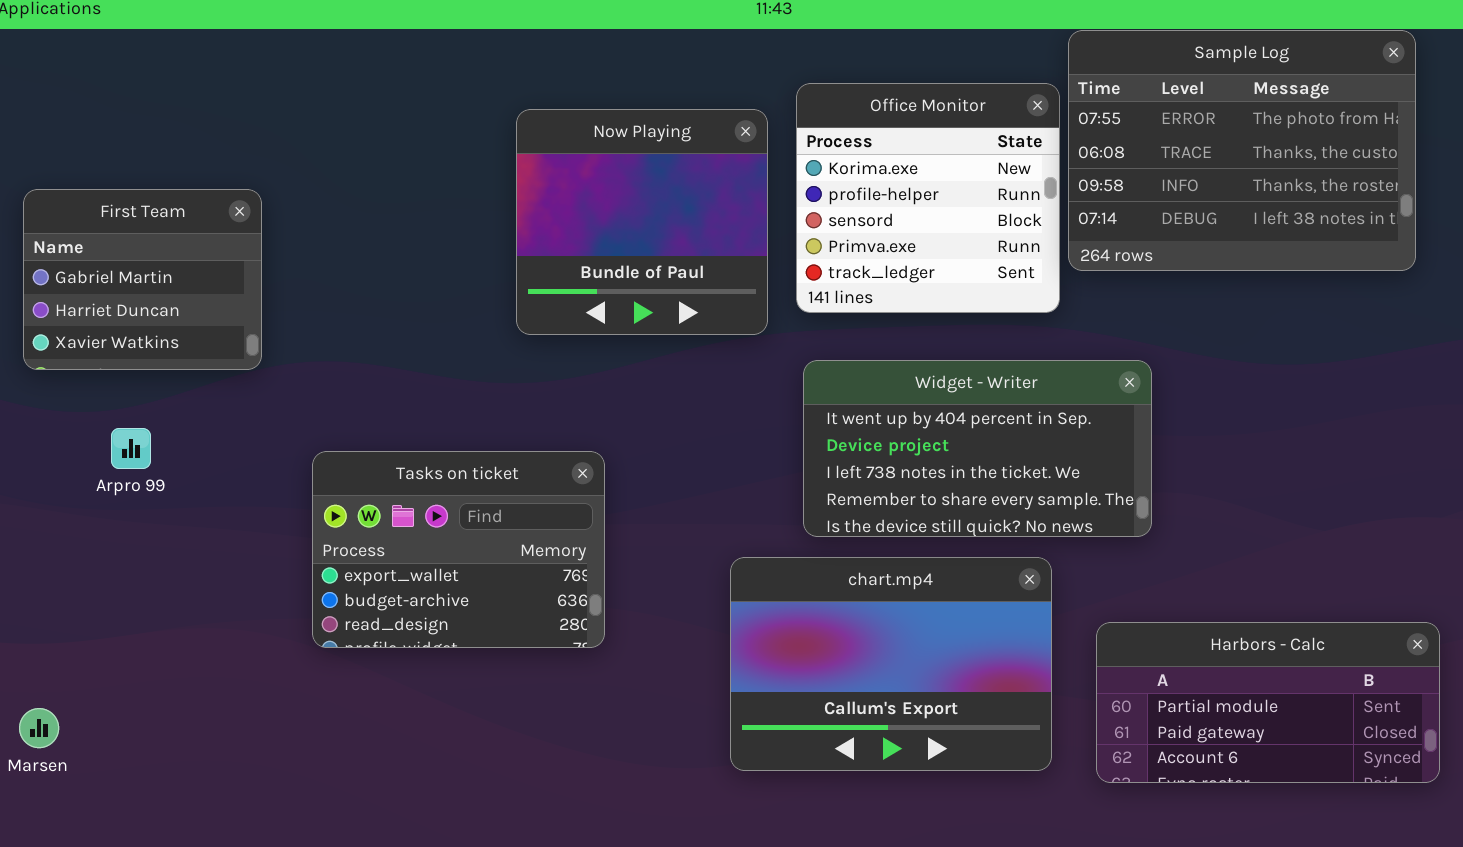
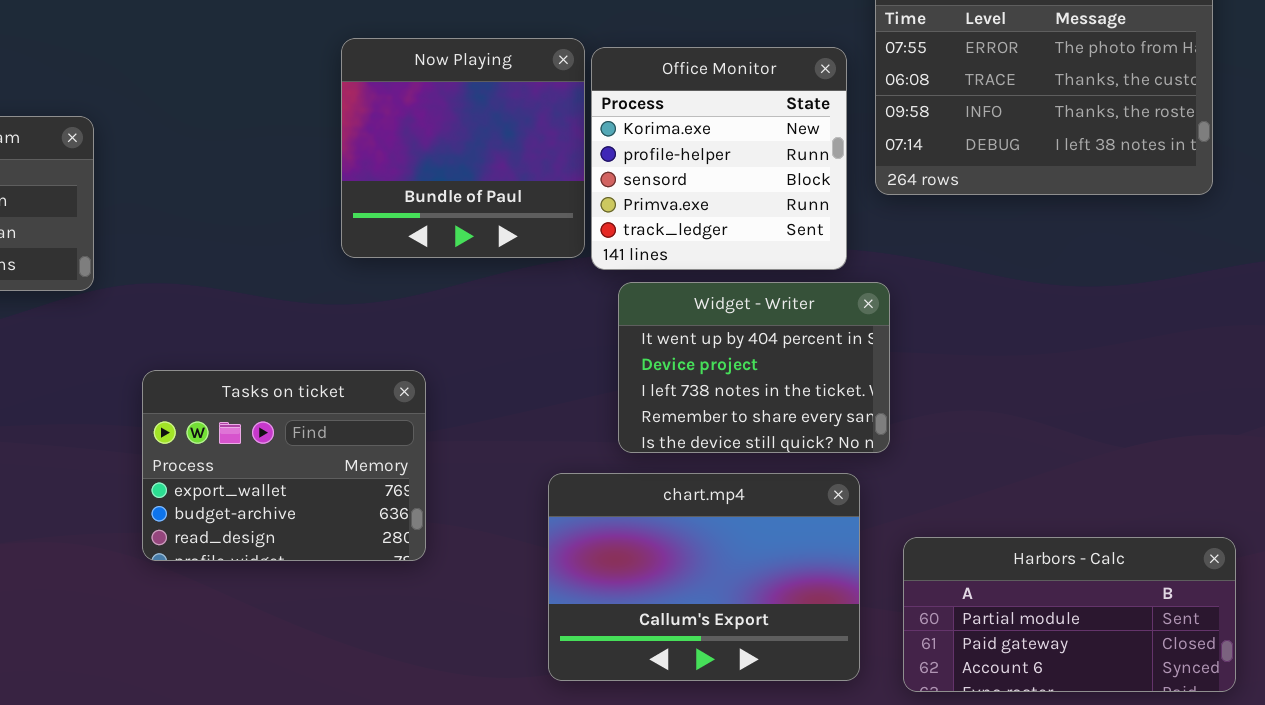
Office Monitor: [796,83,1060,313] -> [591,47,847,270], moved
Widget - Writer: [803,360,1152,537] -> [618,282,890,453], resized

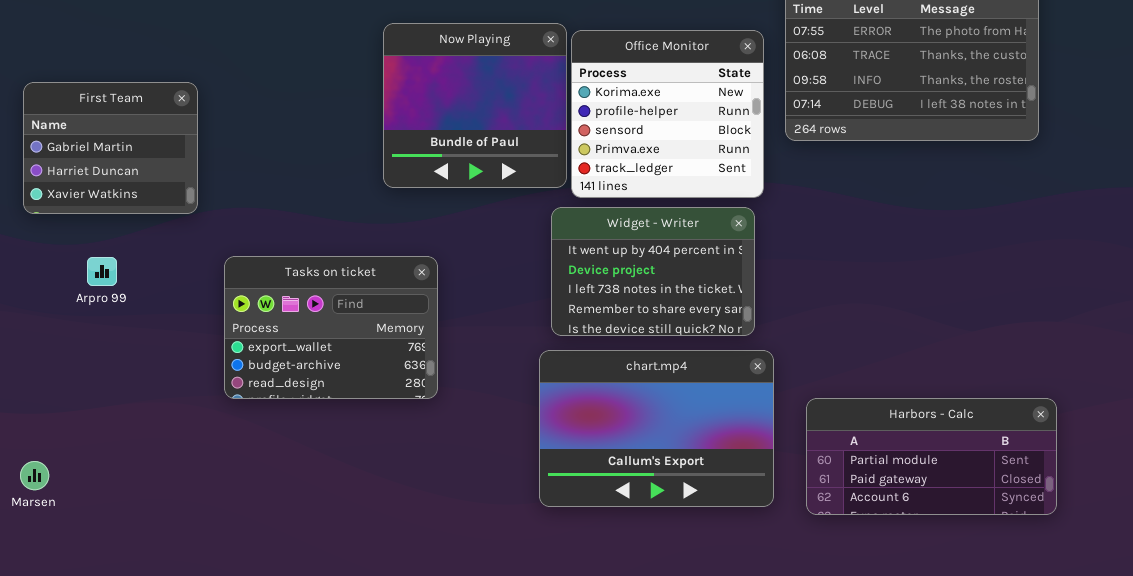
Widget - Writer: [618,282,890,453] -> [551,207,755,336], moved
Tasks on ticket: [142,370,426,561] -> [224,256,438,399], moved

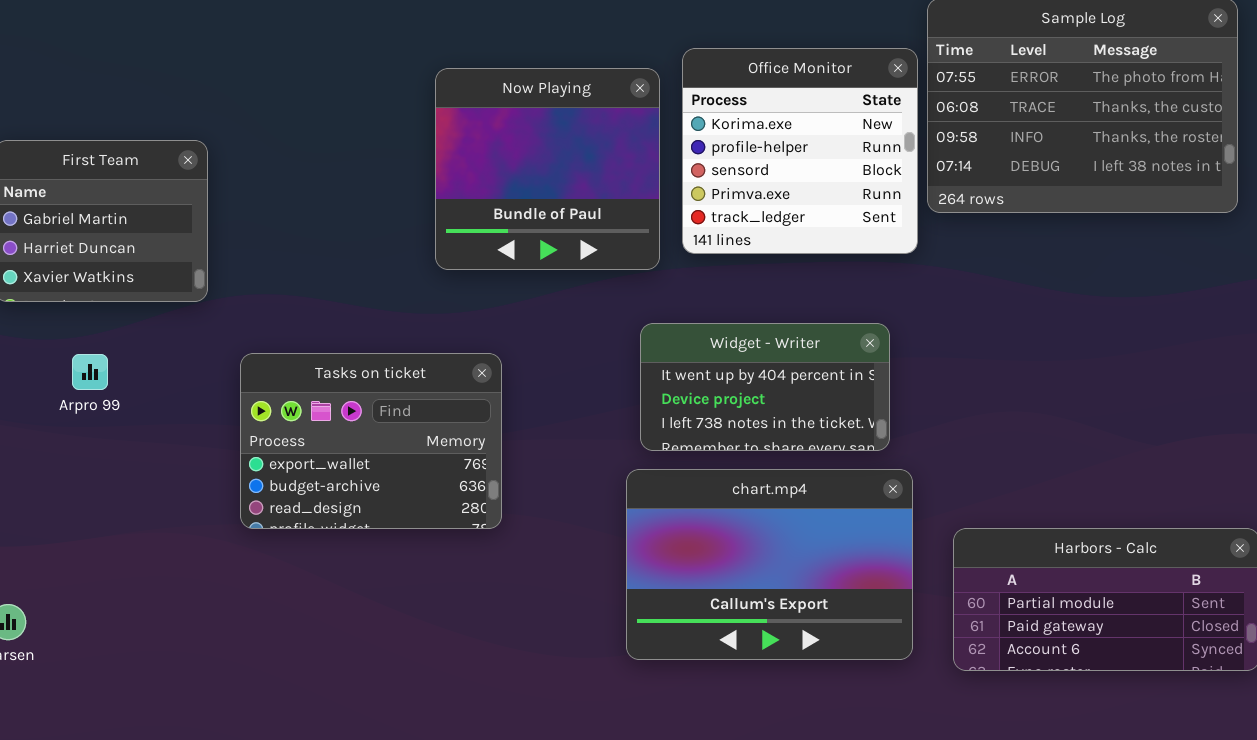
Office Monitor: [571,30,764,198] -> [682,48,918,254], moved
Widget - Writer: [551,207,755,336] -> [640,323,890,451], resized

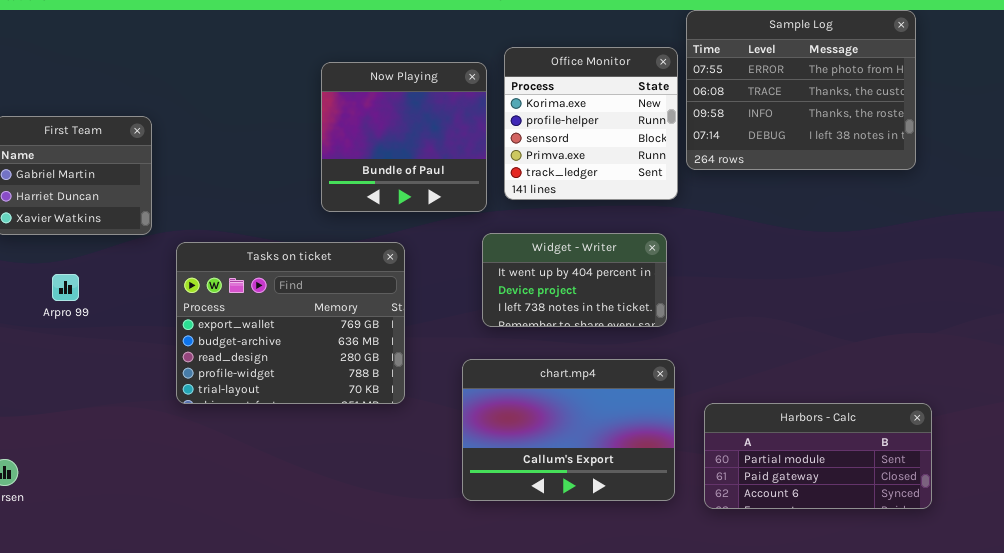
Widget - Writer: [640,323,890,451] -> [482,233,667,327], moved
Tasks on ticket: [240,353,502,529] -> [176,242,405,404], resized

